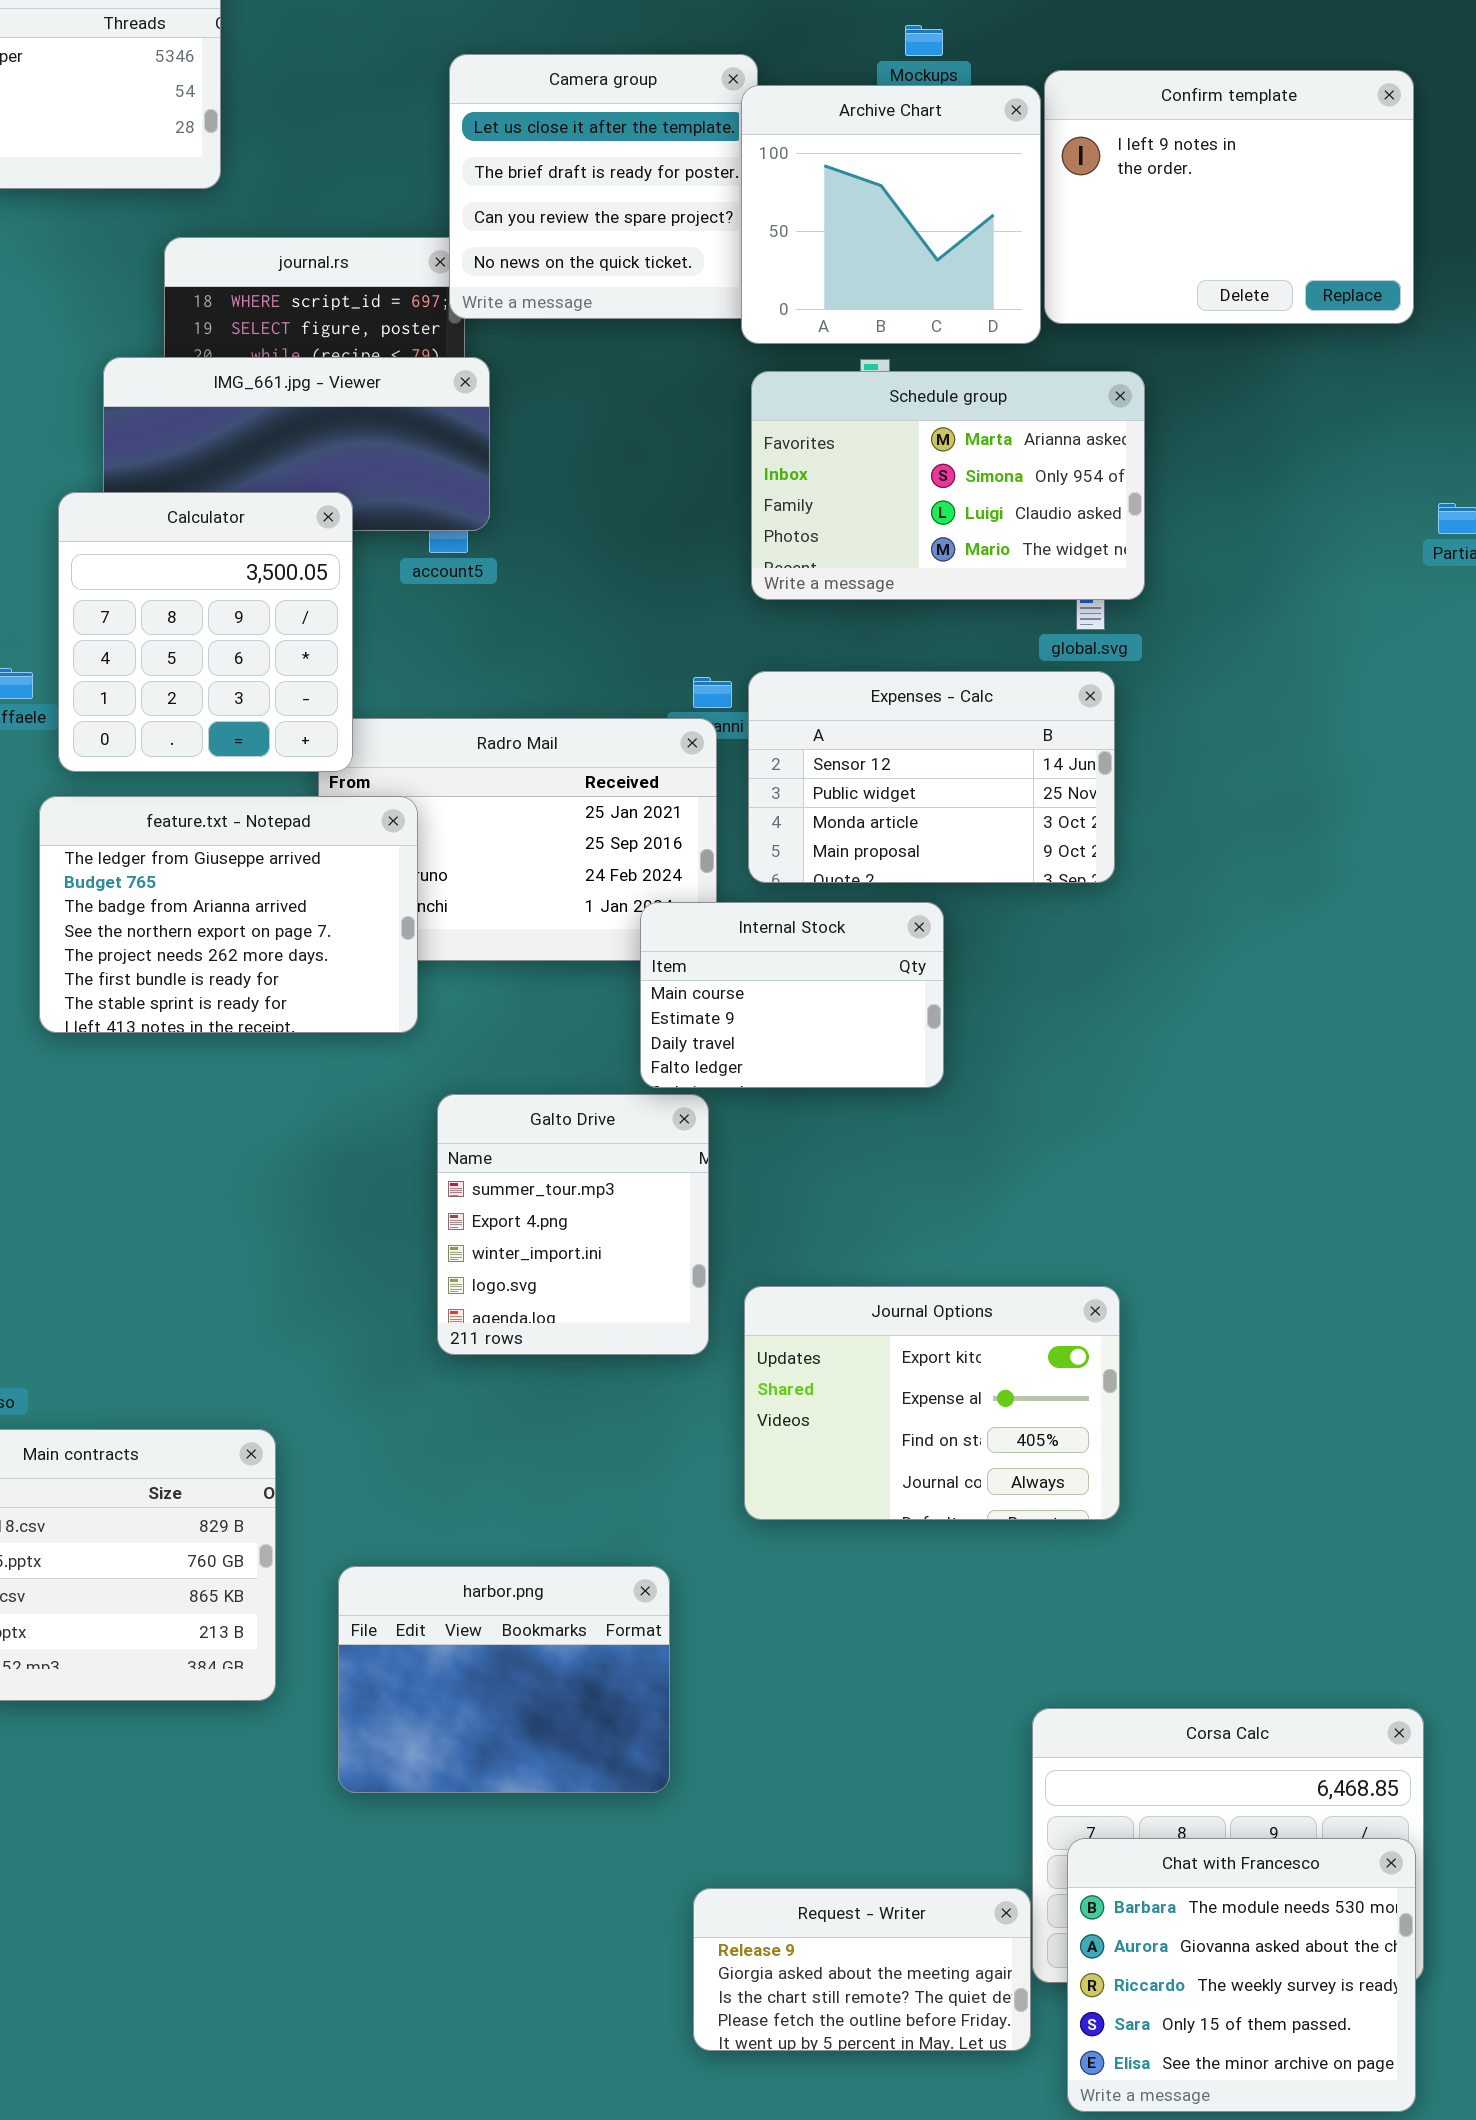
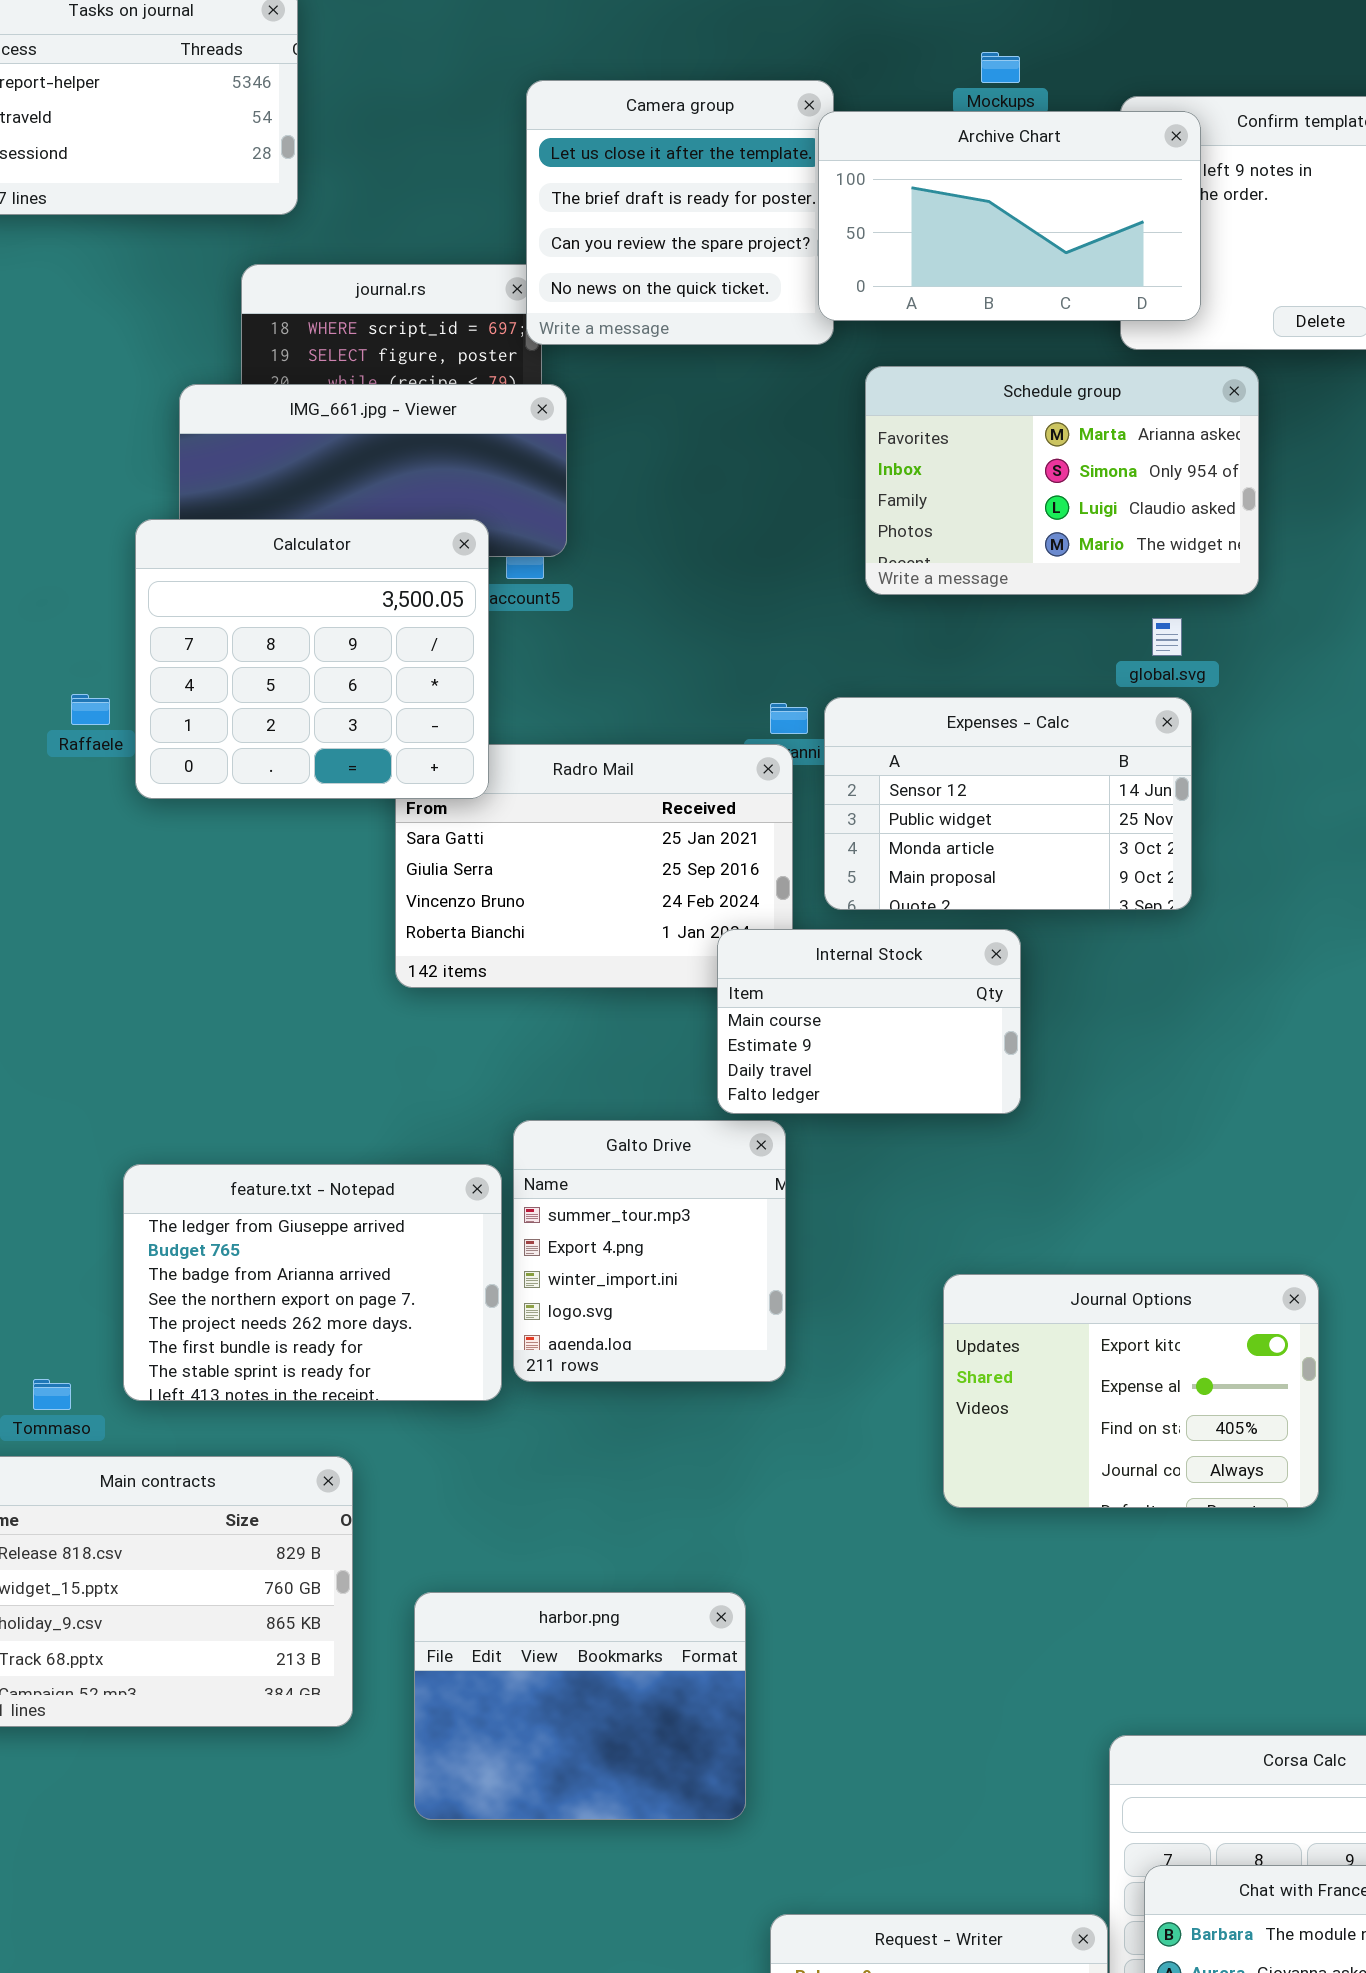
Archive Chart: [741,85,1041,344] -> [818,111,1201,321], resized
Schedule group: [751,371,1145,600] -> [865,366,1259,595], moved
Calculator: [58,492,353,772] -> [135,519,489,799], resized
feature.txt - Notepad: [39,796,418,1033] -> [123,1164,502,1401], moved
Journal Options: [744,1286,1120,1520] -> [943,1274,1319,1508], moved

